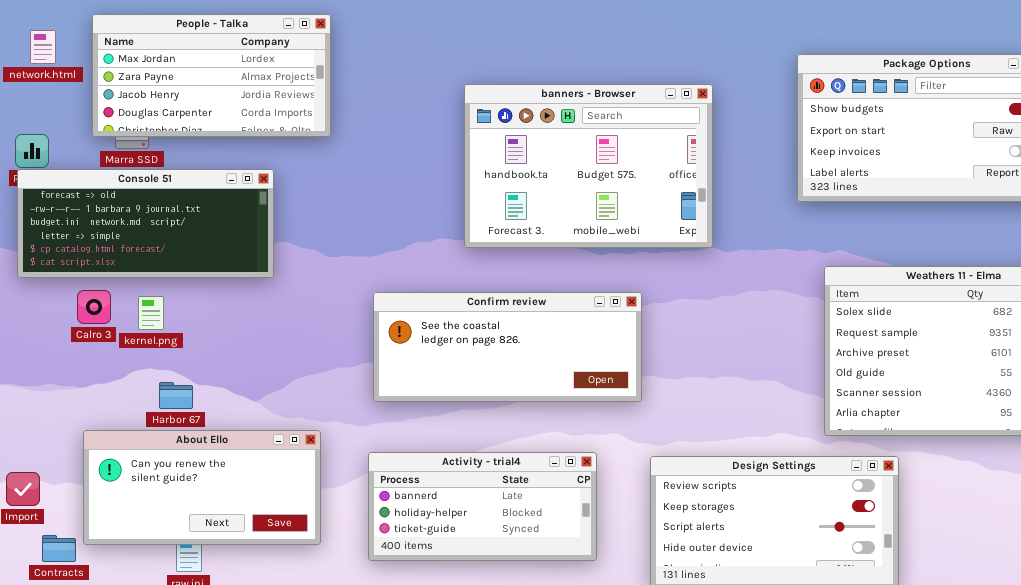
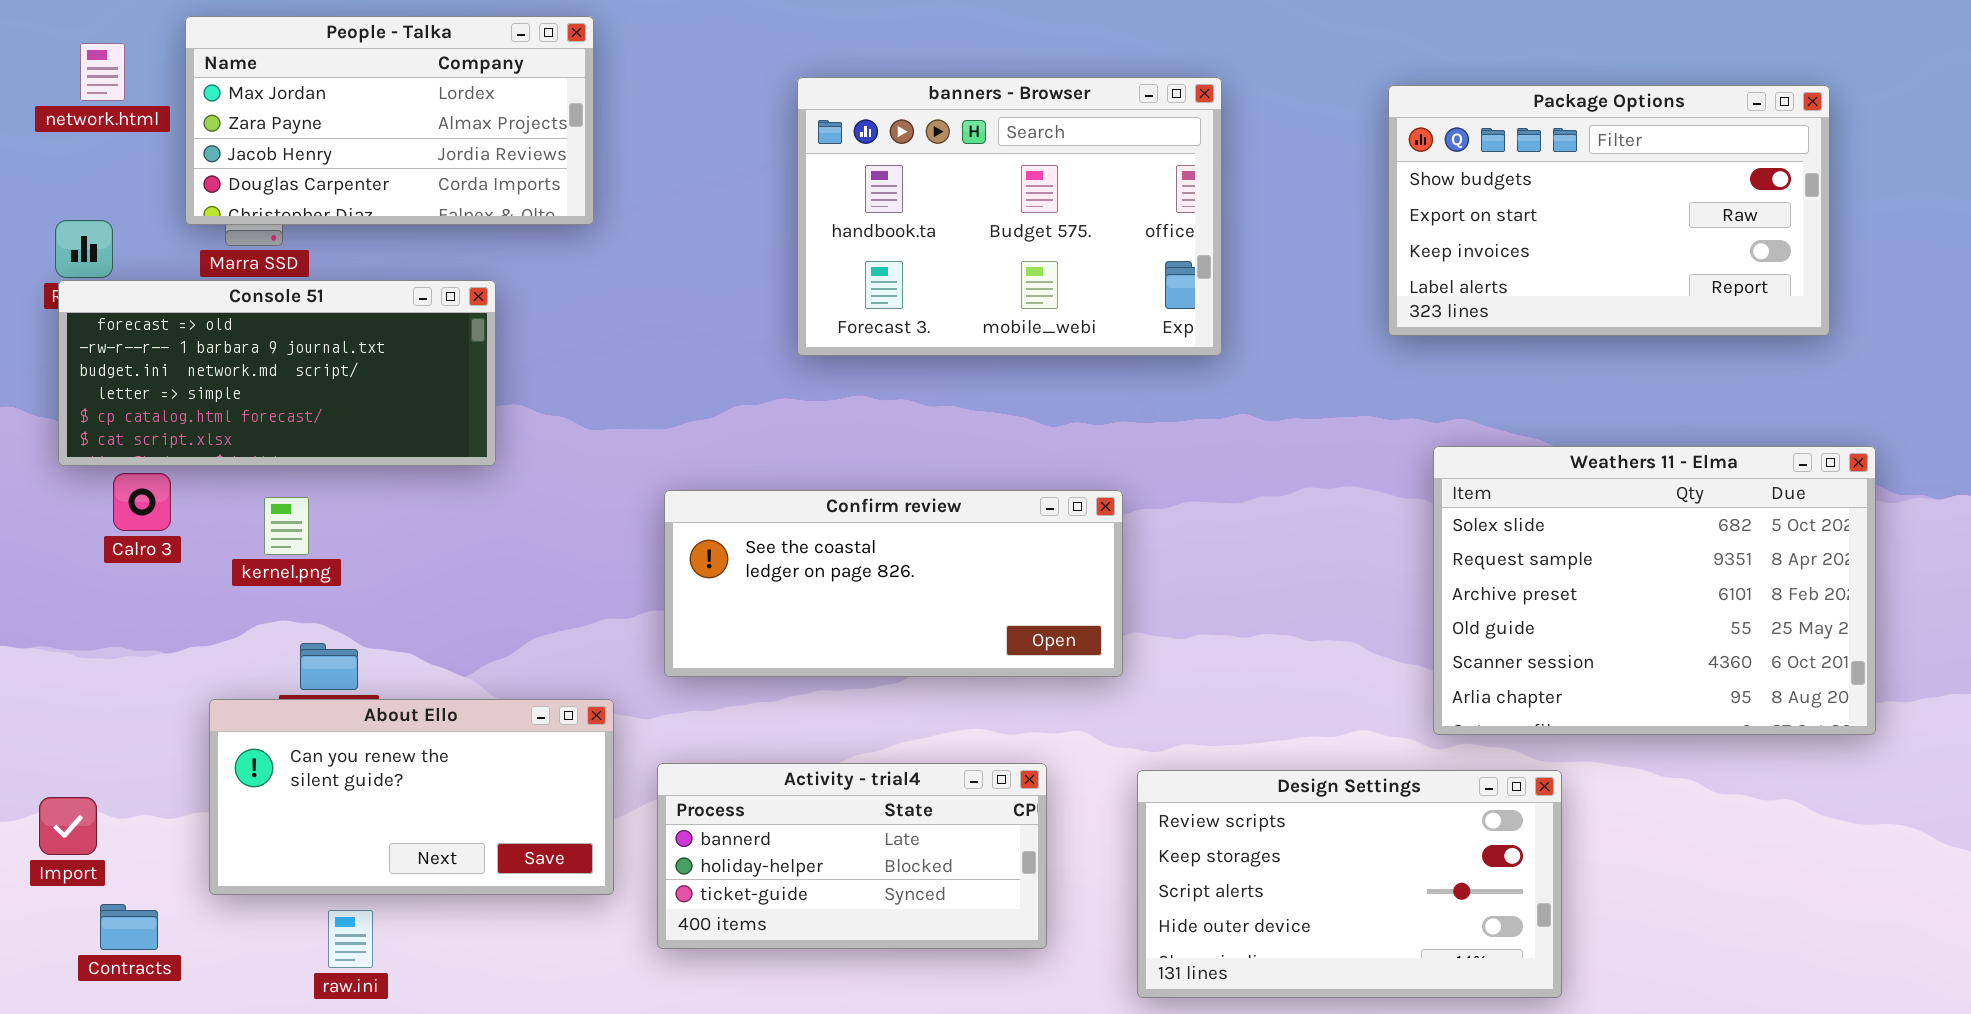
banners - Browser: [464,84,713,248] -> [797,77,1222,356], moved
Calro 3: [77,290,111,324] -> [113,473,171,531], moved
About Ello: [83,430,321,545] -> [209,699,614,895], moved

